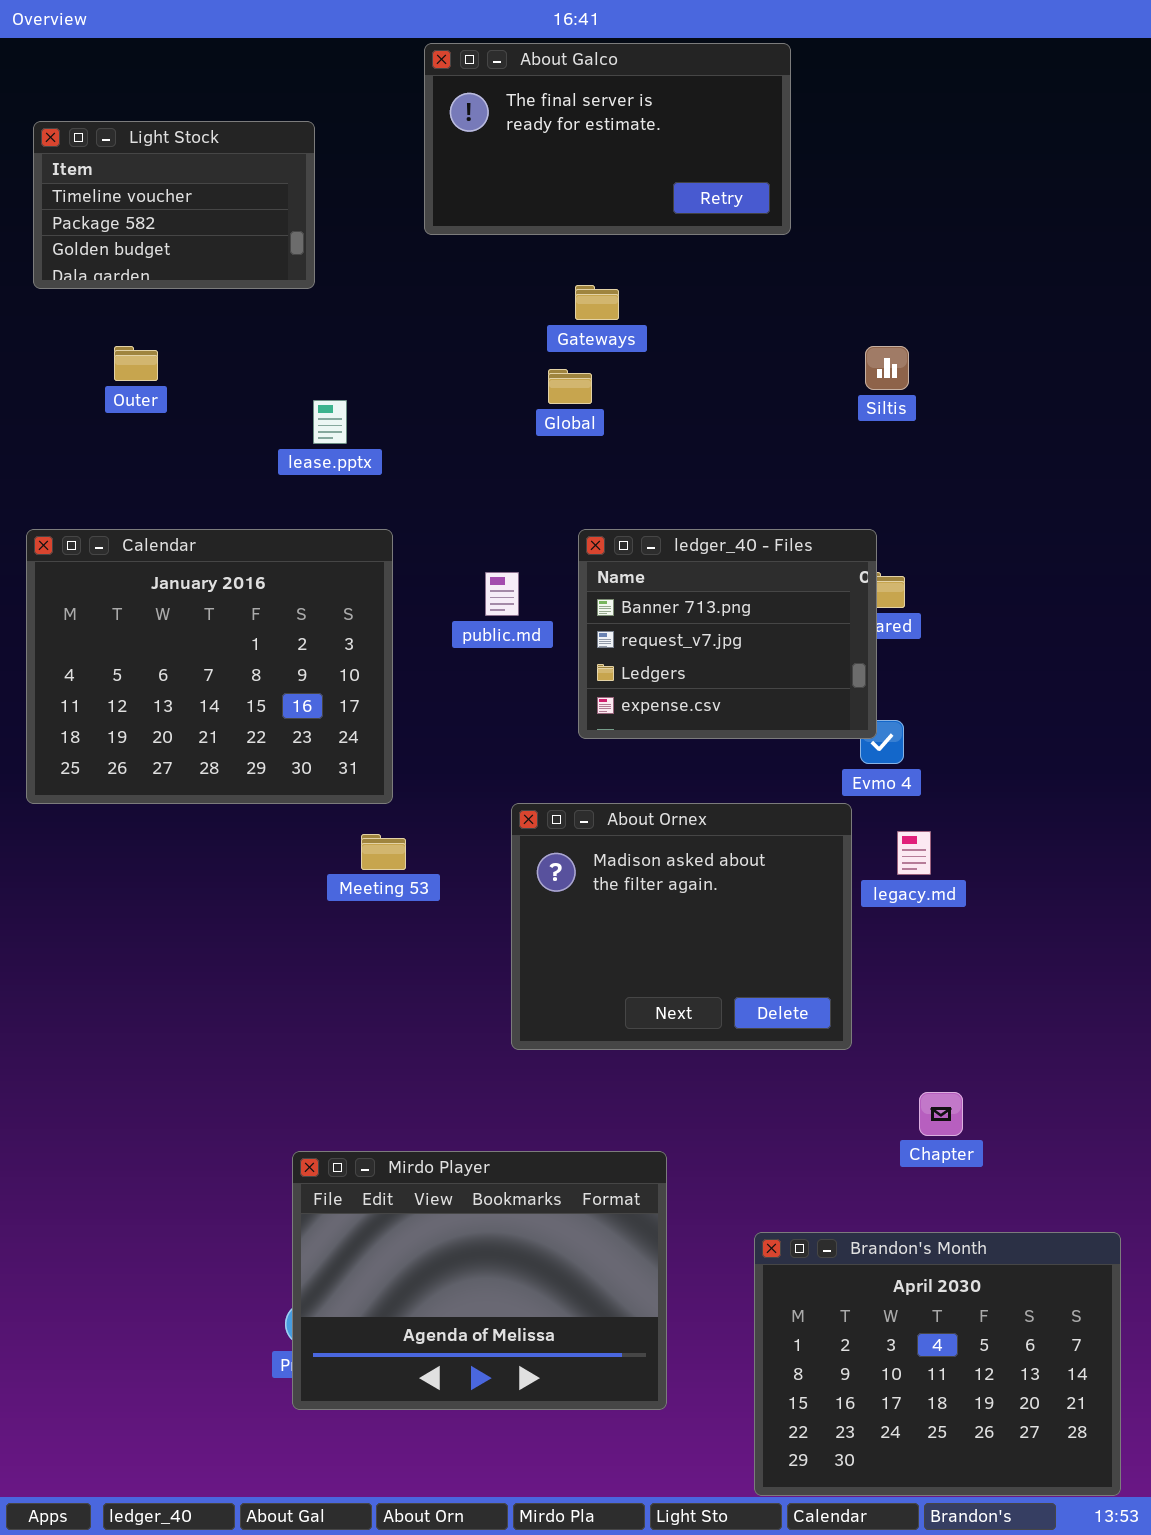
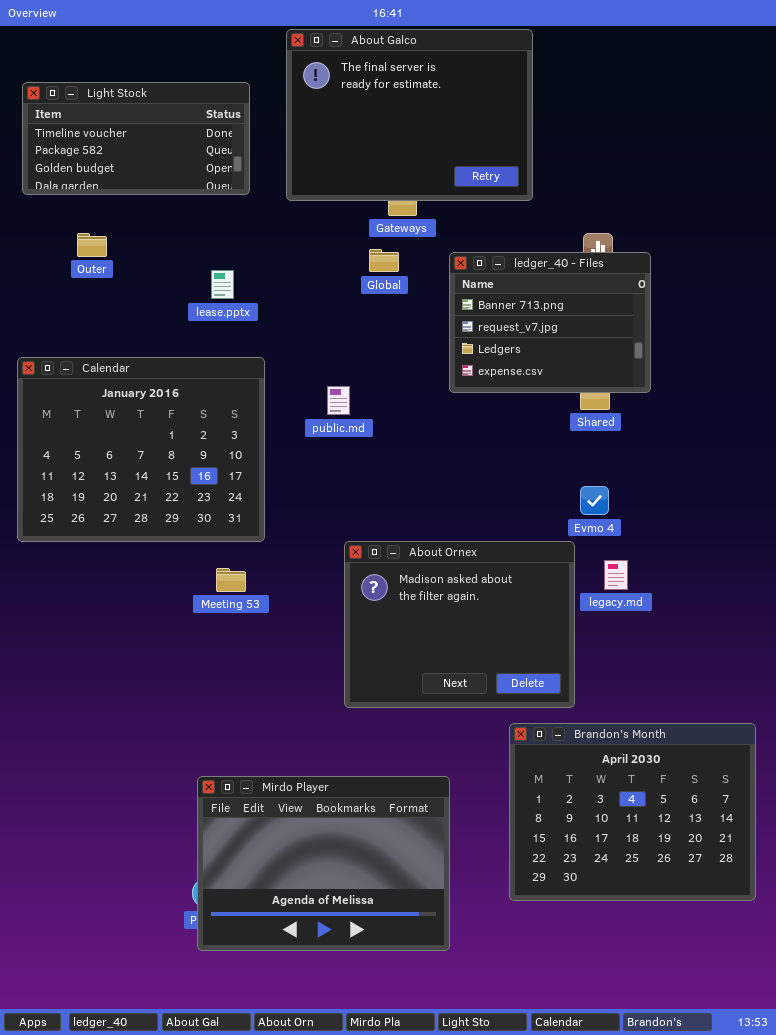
About Galco: [424,43,791,235] -> [286,29,533,201], resized
Light Stock: [33,121,315,289] -> [22,82,250,195], resized
ledger_40 - Files: [578,529,877,739] -> [449,252,651,393], moved
Meeting 53: [361,834,406,870] -> [216,568,246,592], moved
Brandon's Month: [754,1232,1121,1496] -> [509,723,756,901], moved

